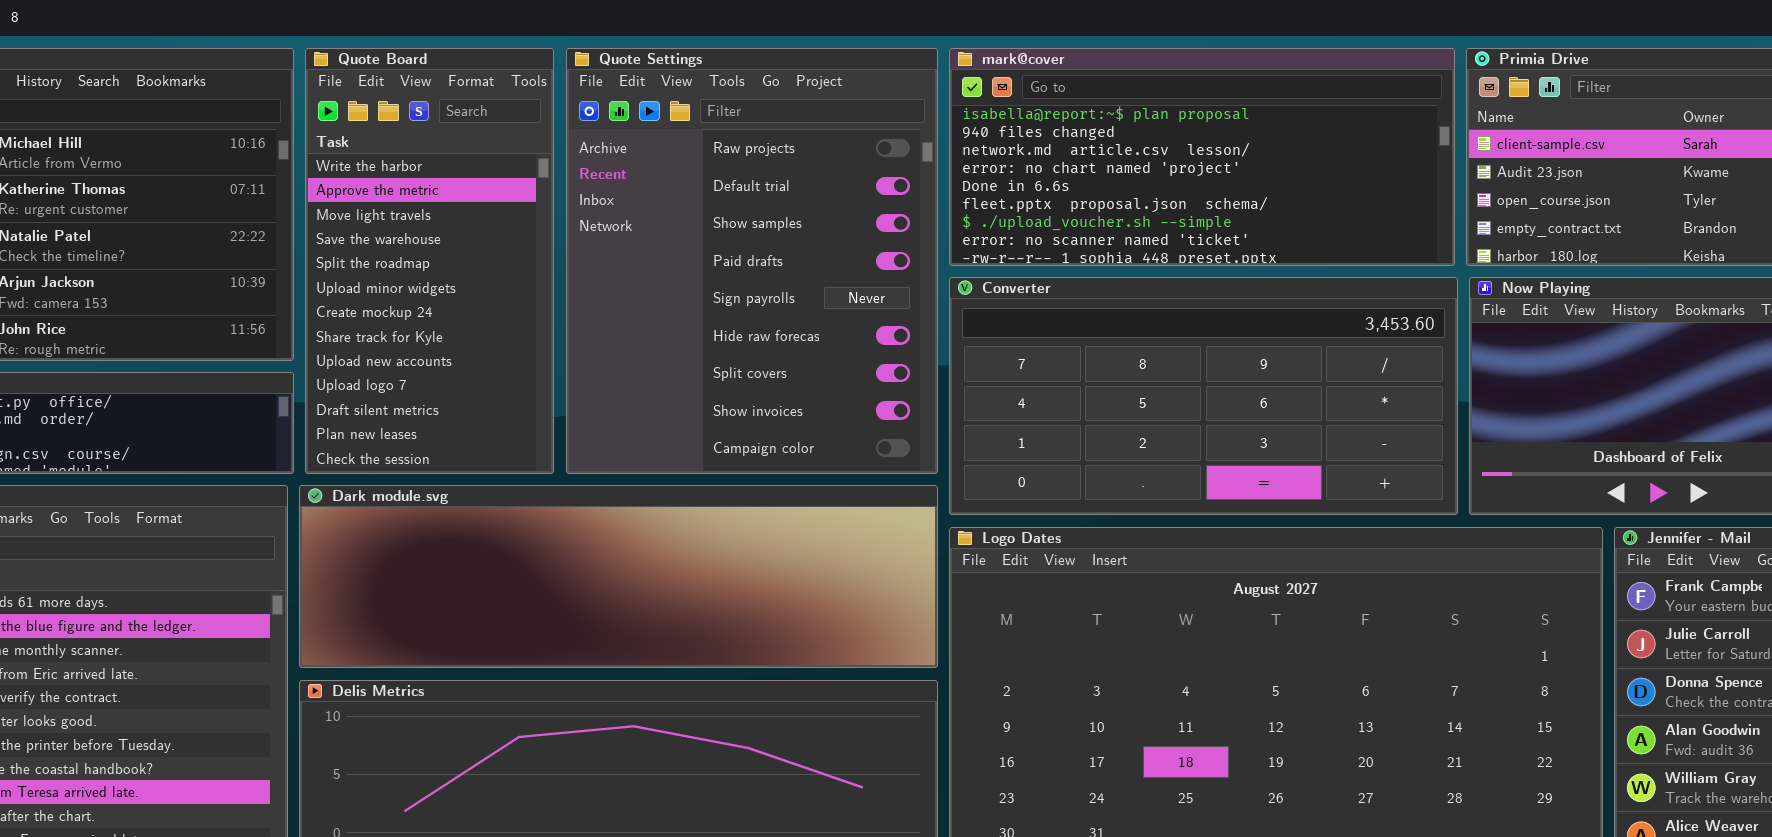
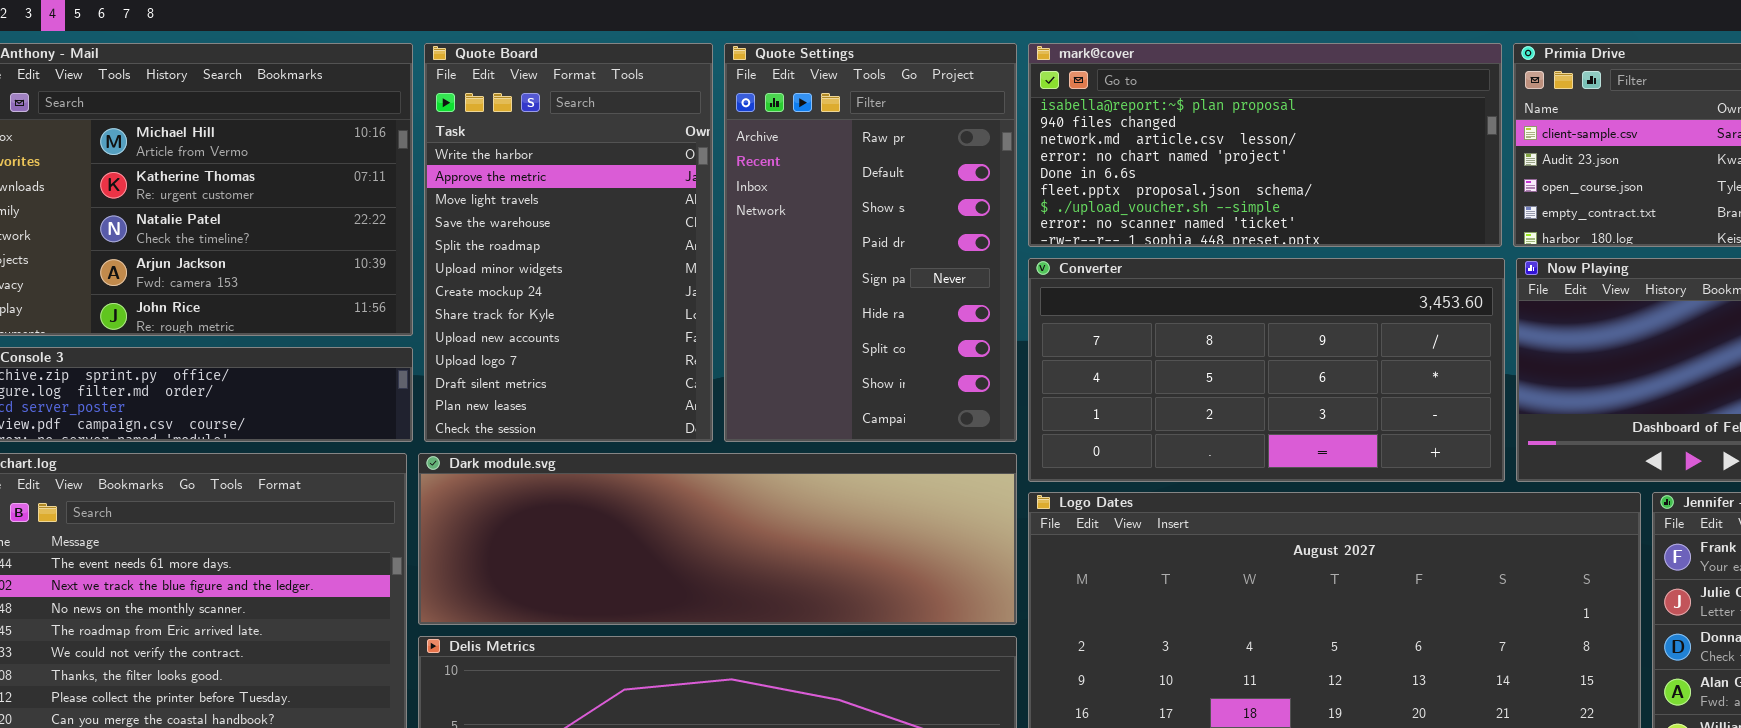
Quote Board: [305,48,554,474] -> [424,43,713,442], resized
Quote Settings: [566,48,938,474] -> [724,43,1017,442], resized

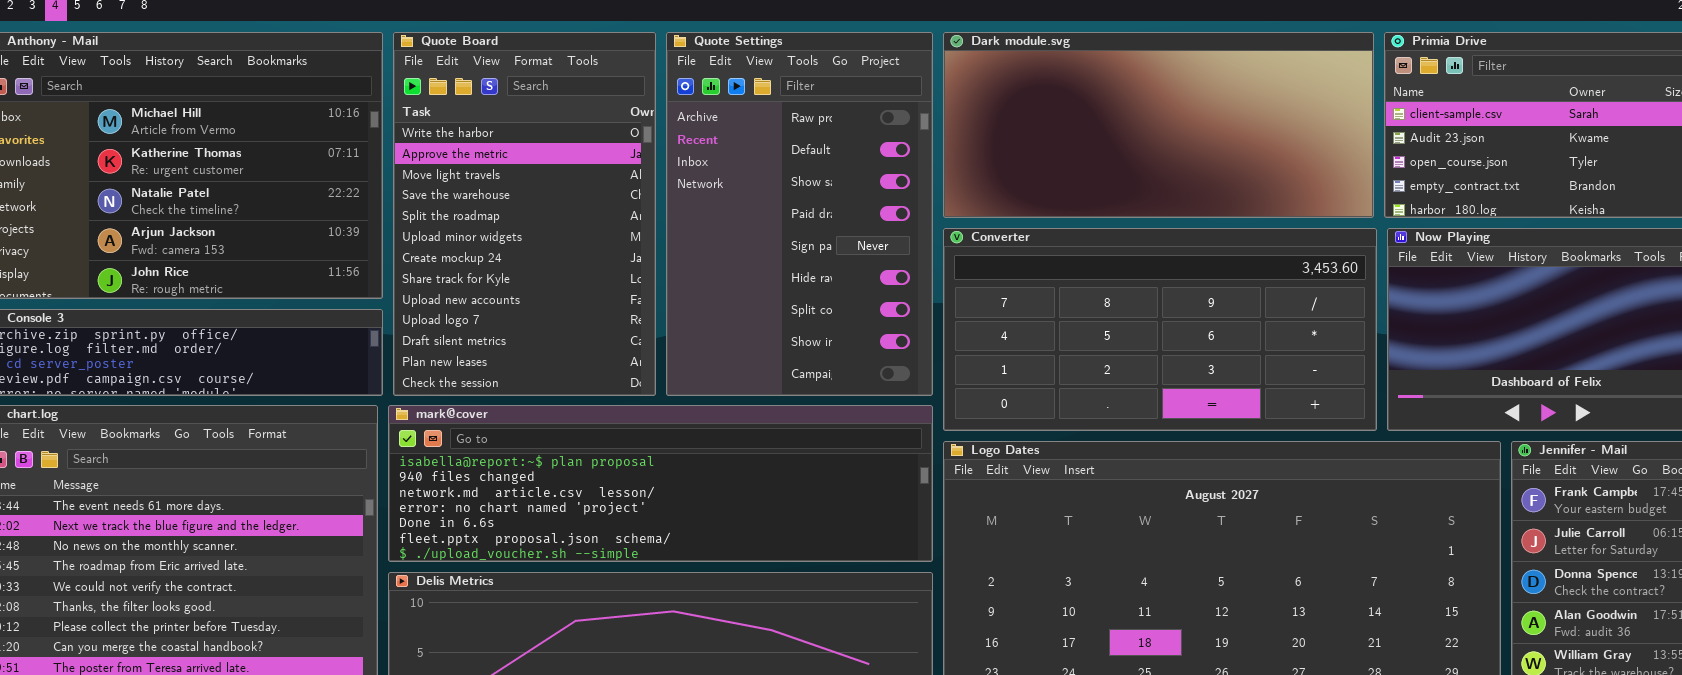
mark@cover: [1028,43,1502,247] -> [388,405,933,562], moved, resized
Dark module.svg: [418,453,1017,625] -> [943,32,1374,218], moved, resized

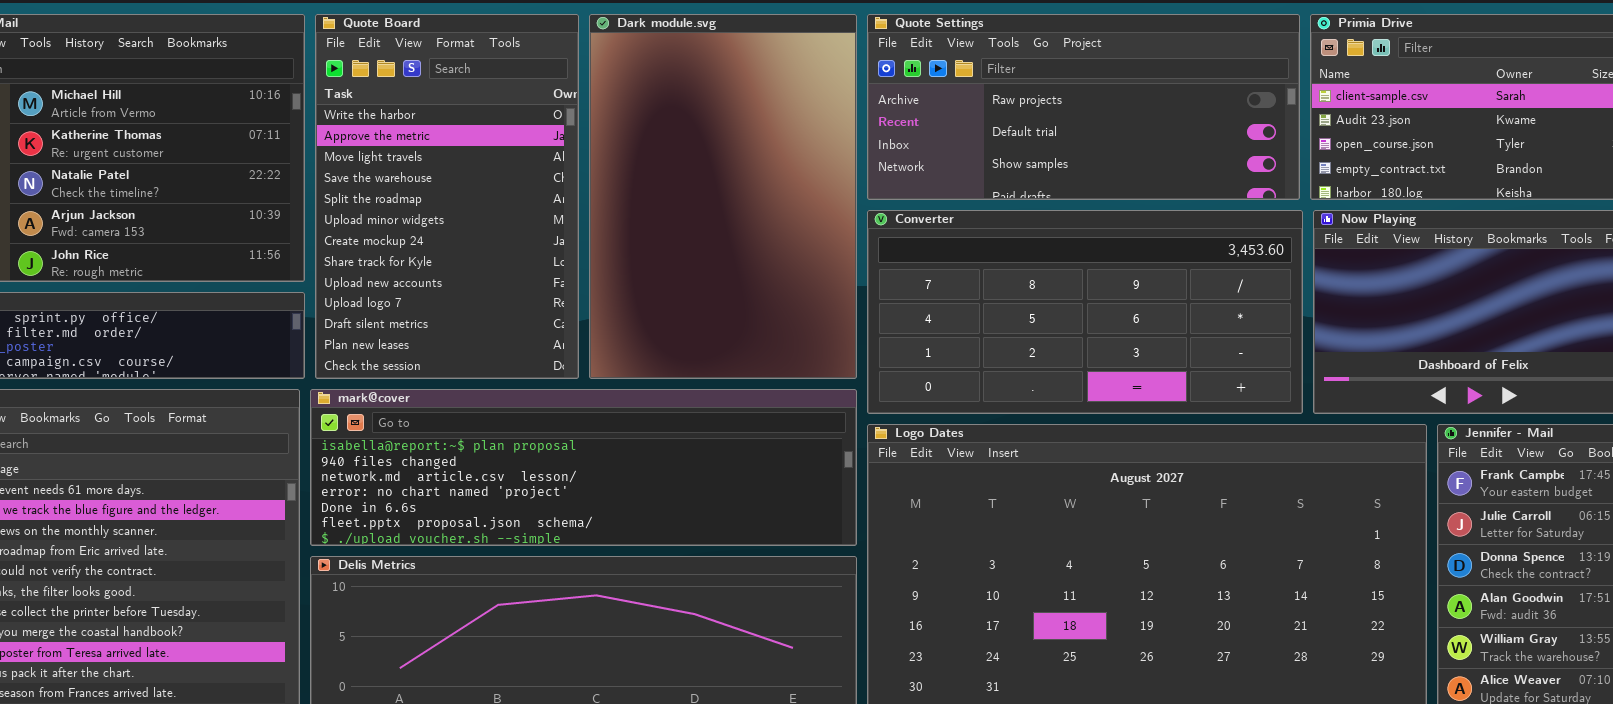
Quote Settings: [666,32,933,396] -> [867,14,1300,200], moved, resized
Dark module.svg: [943,32,1374,218] -> [589,14,857,379], moved, resized

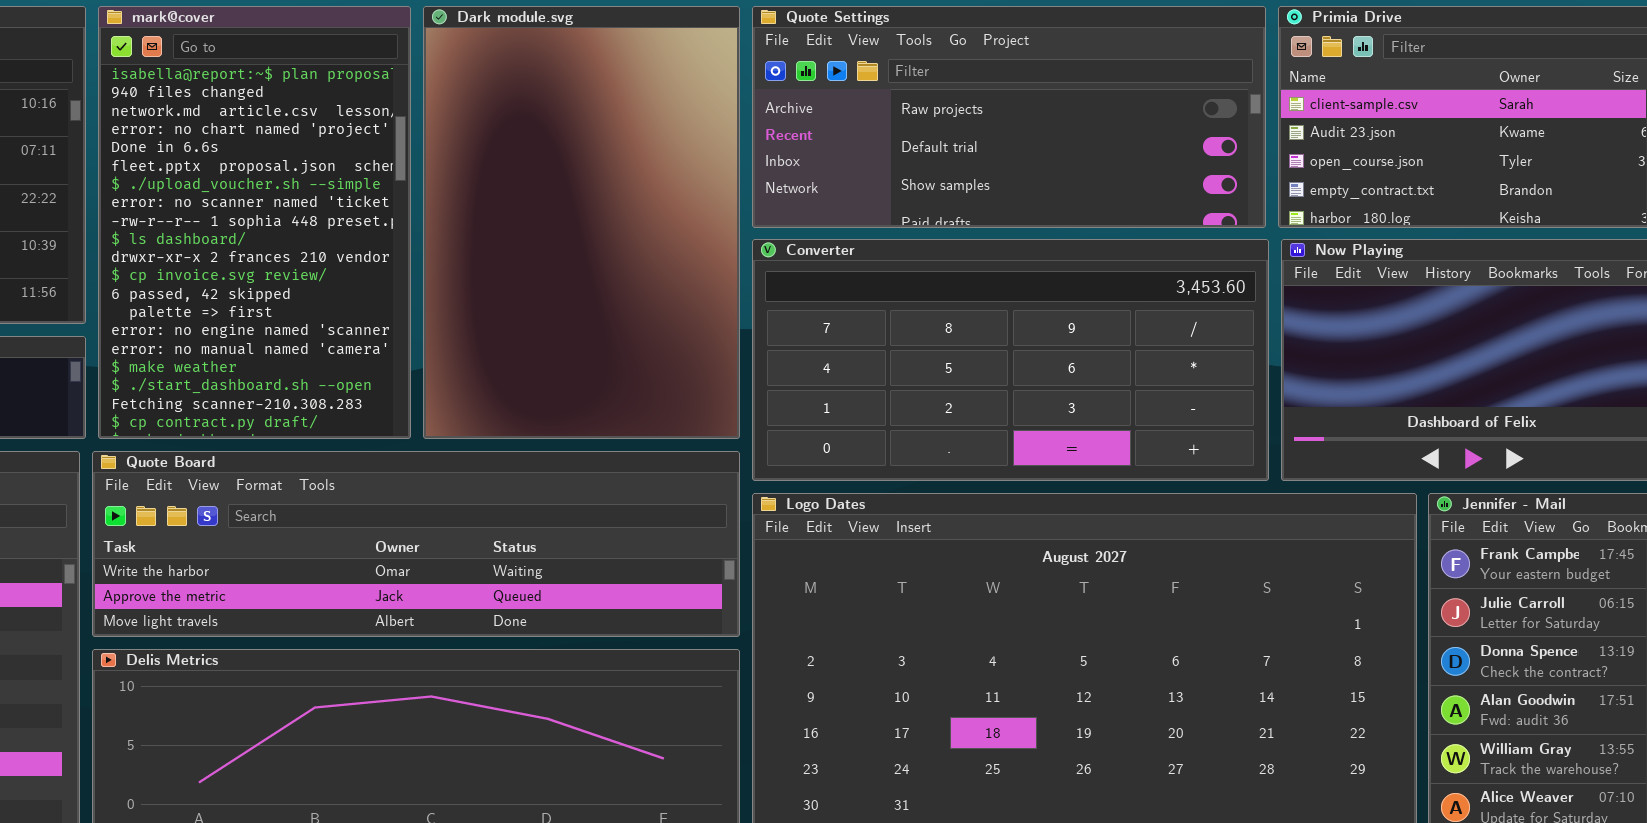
Quote Board: [315,14,579,379] -> [92,451,740,637], moved, resized
mark@cover: [310,389,857,546] -> [98,6,411,439], moved, resized

